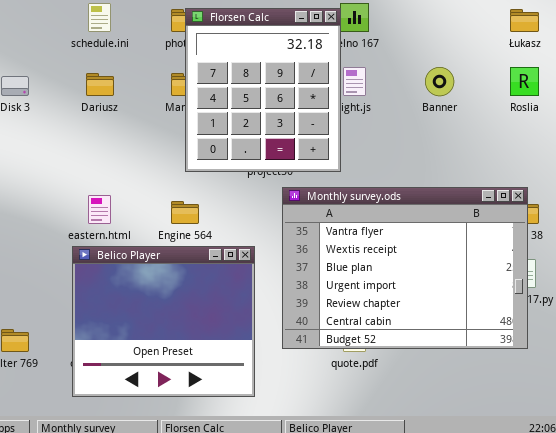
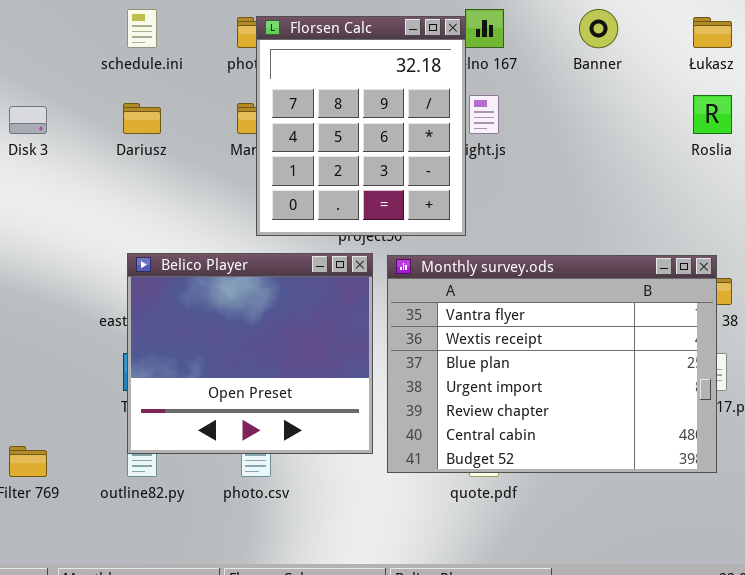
Banner: [425,67,454,96] -> [579,9,618,48], moved
Belico Player: [72,246,255,397] -> [127,253,373,454], moved

